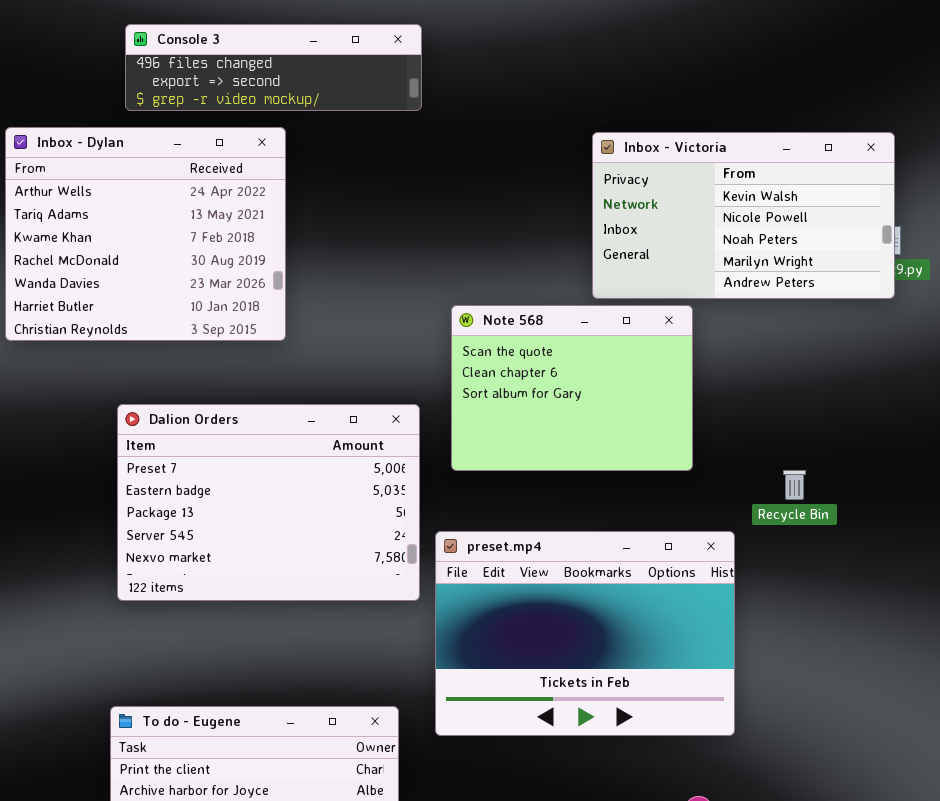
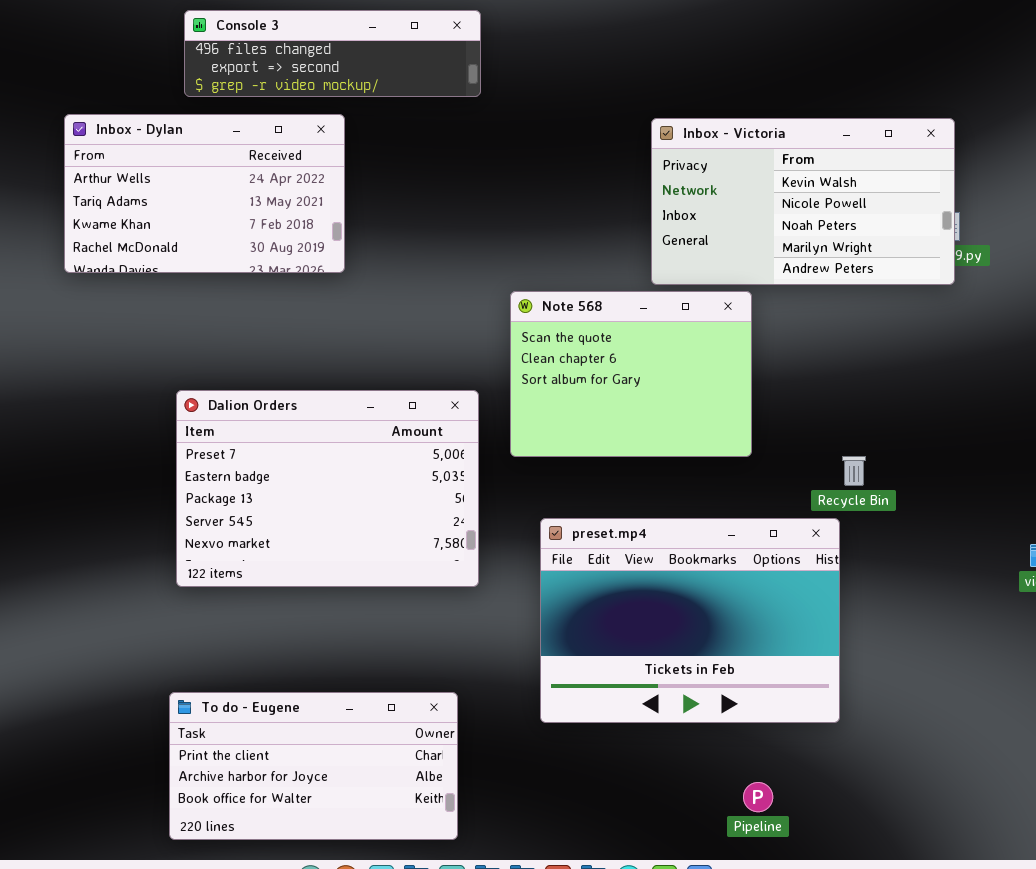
Inbox - Dylan: [5,127,286,341] -> [64,114,345,273], resized
preset.mp4: [435,531,735,736] -> [540,518,840,723], moved

